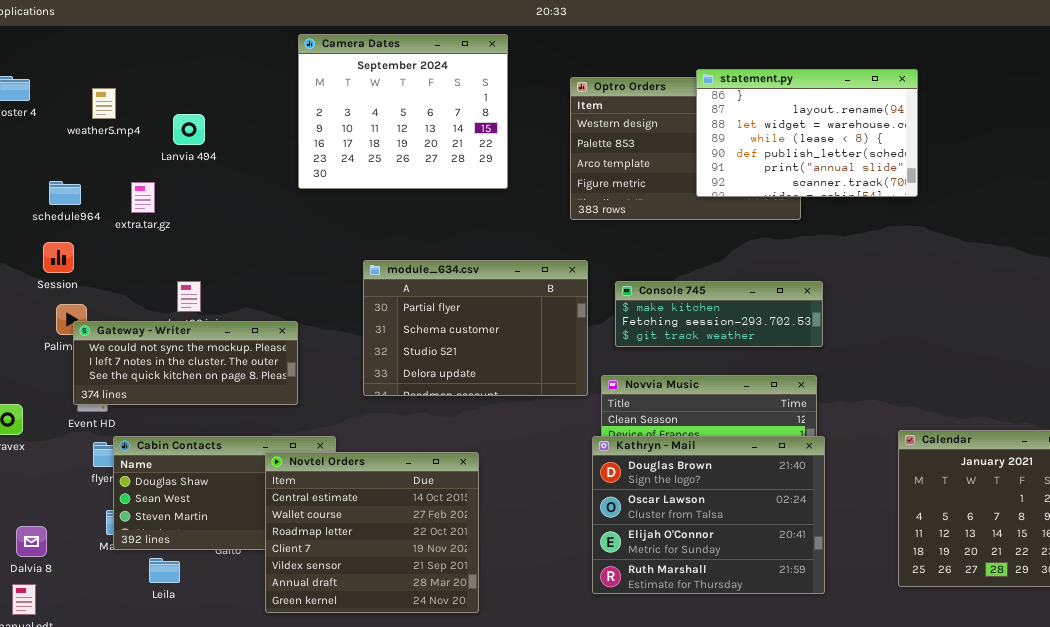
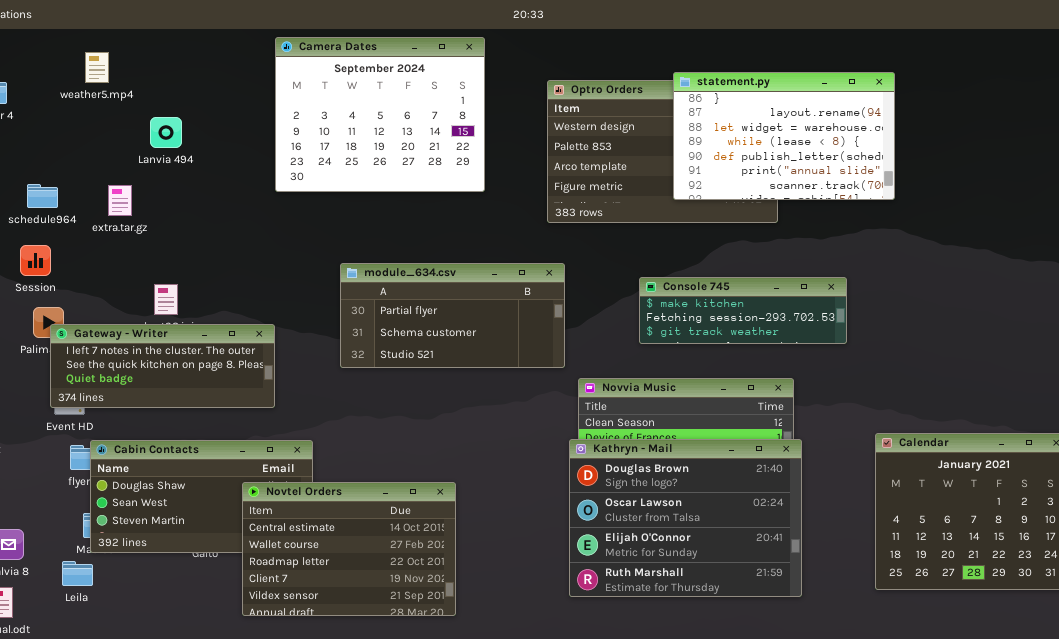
weather5.mp4: [92,88,116,119] -> [85,52,109,83], moved
module_634.csv: [363,260,588,396] -> [340,263,565,368], resized
Console 745: [615,281,823,347] -> [639,277,847,344], moved
Gateway - Writer: [73,321,298,405] -> [50,324,275,408], scrolled down 1 row
Novtel Orders: [265,452,479,613] -> [242,482,456,616], resized
Leila: [149,558,180,583] -> [62,561,93,586], moved

